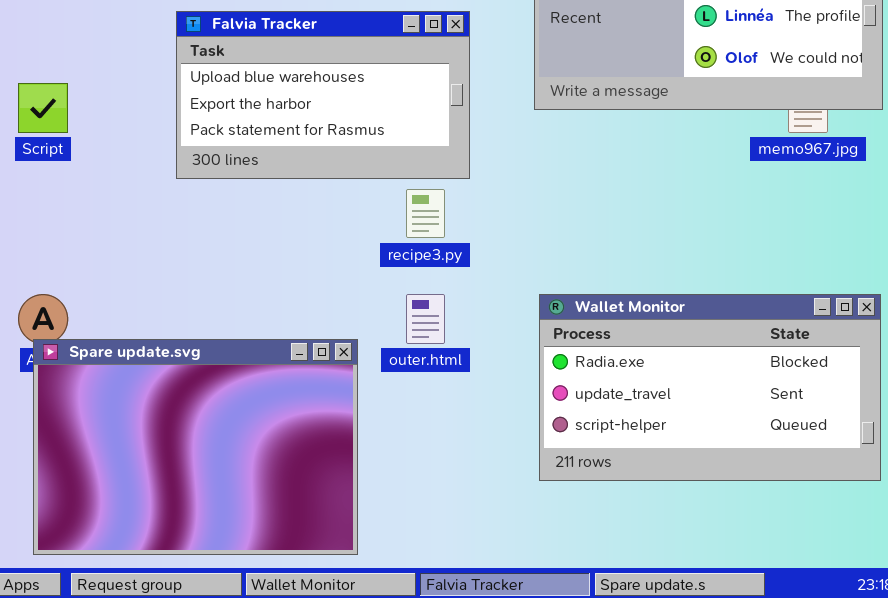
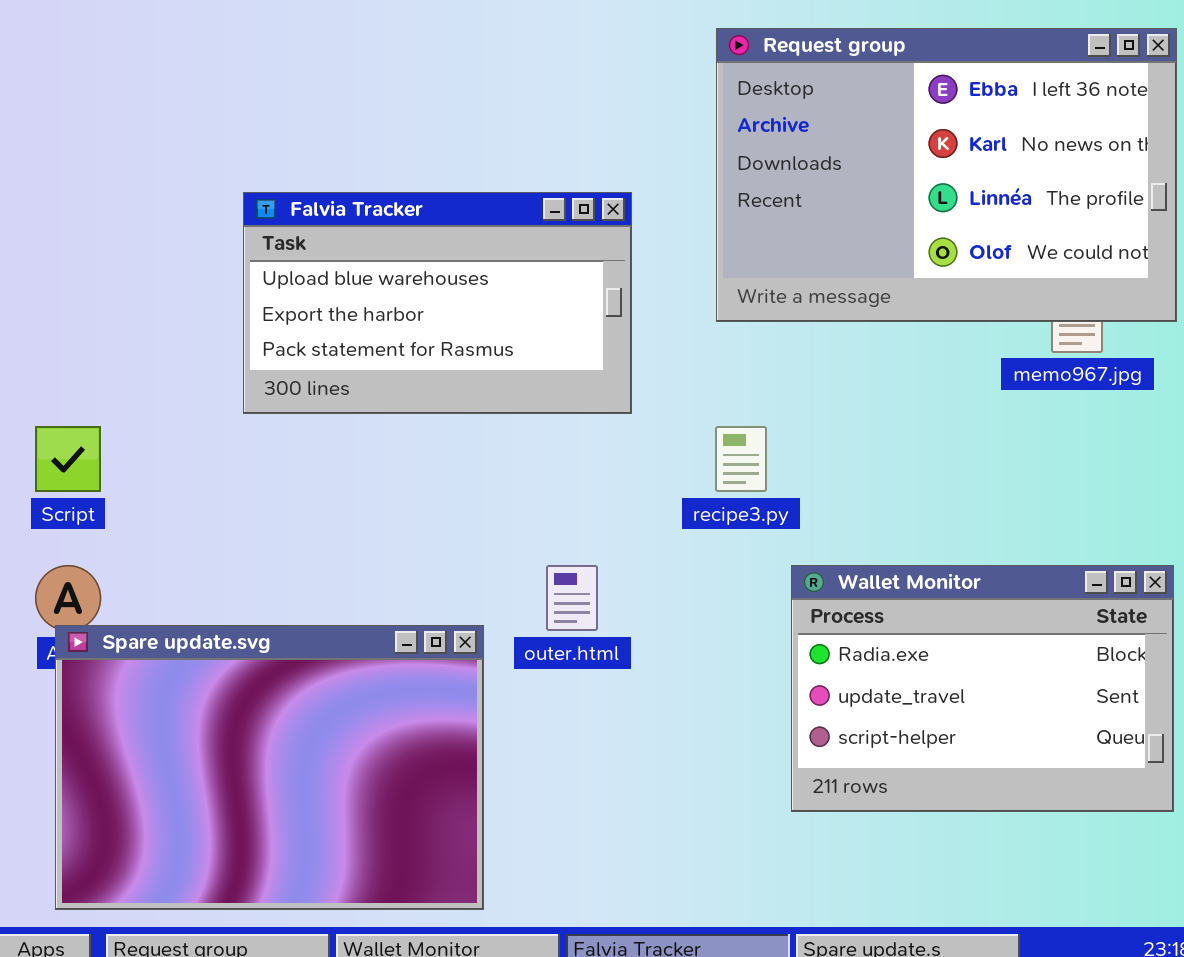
Script: [18,83,68,133] -> [35,426,101,492], moved
recipe3.py: [406,189,445,238] -> [715,426,767,492], moved
Wallet Monitor: [539,294,881,481] -> [791,565,1174,812], resized

